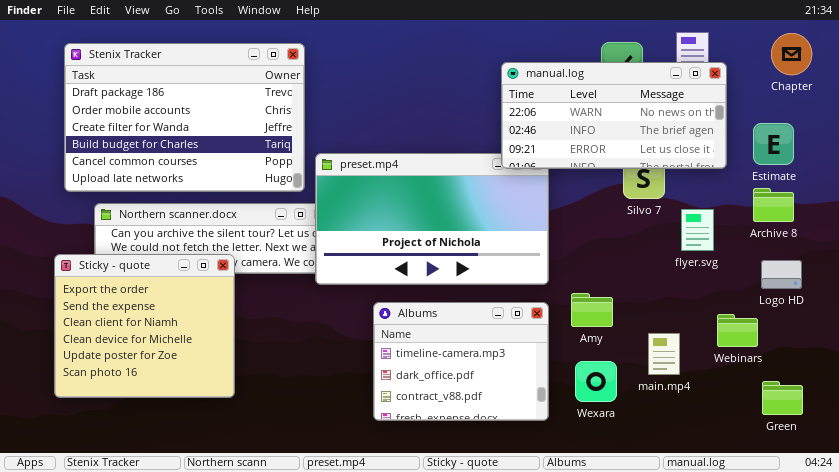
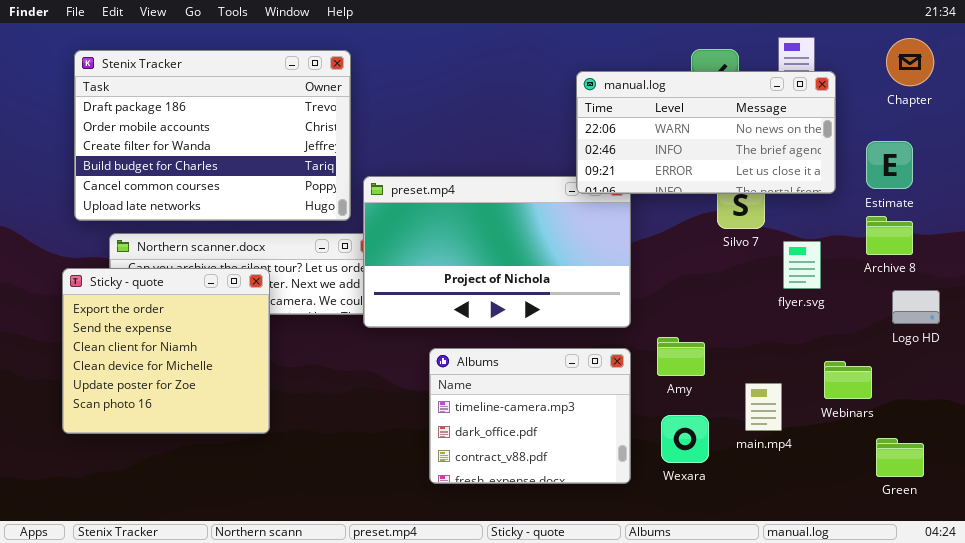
Sticky - quote: [54,254,235,398] -> [62,268,270,434], moved
Logo HD: [761,260,802,289] -> [892,290,940,324], moved

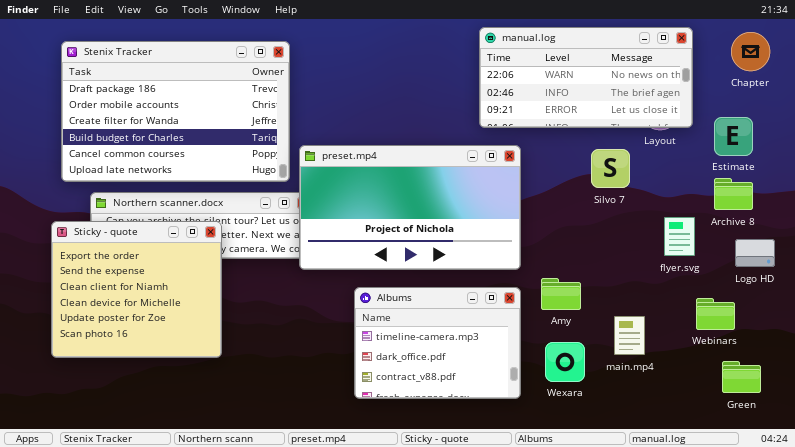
manual.log: [576,71,836,194] -> [479,27,693,128], moved
flyer.svg: [783,241,821,289] -> [664,217,695,256], moved
Webinars: [824,361,872,399] -> [696,298,735,330], moved

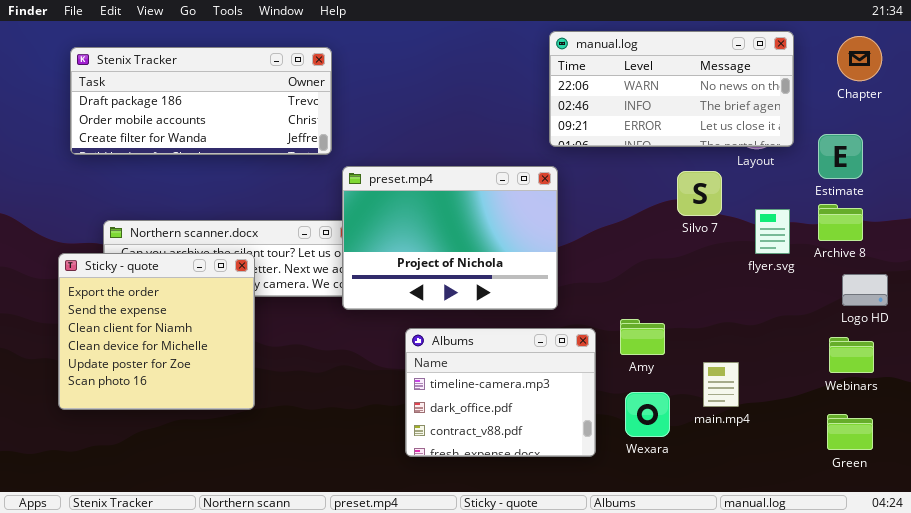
Stenix Tracker: [61,41,290,182] -> [70,47,332,155], resized
preset.mp4: [299,145,521,270] -> [342,166,558,310], resized
flyer.svg: [664,217,695,256] -> [755,209,790,254], moved
Webinars: [696,298,735,330] -> [829,337,874,373], moved

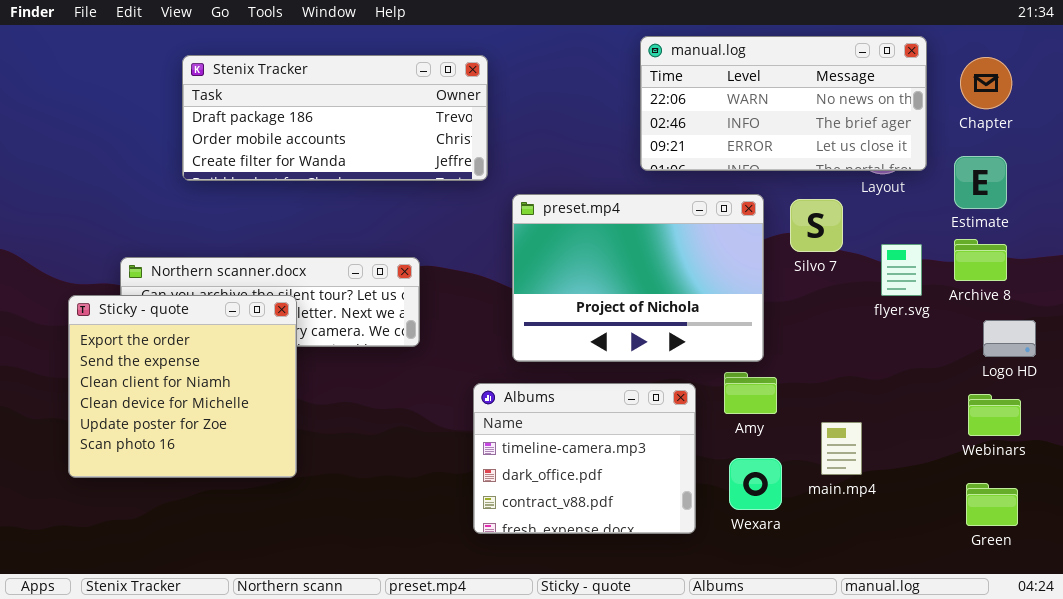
Chapter: [837,36,882,81] -> [960,57,1012,109], moved
Stenix Tracker: [70,47,332,155] -> [182,55,488,181], moved
preset.mp4: [342,166,558,310] -> [512,194,764,362], moved

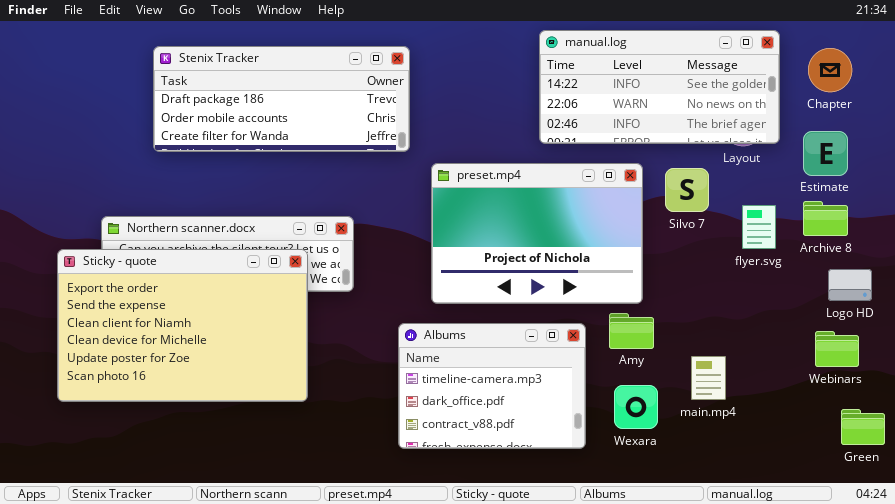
manual.log: [640,36,927,171] -> [539,30,780,144], scrolled up 1 row
Sticky - quote: [68,295,297,478] -> [57,249,308,402], resized
Green: [966,483,1018,526] -> [841,409,885,445], moved

